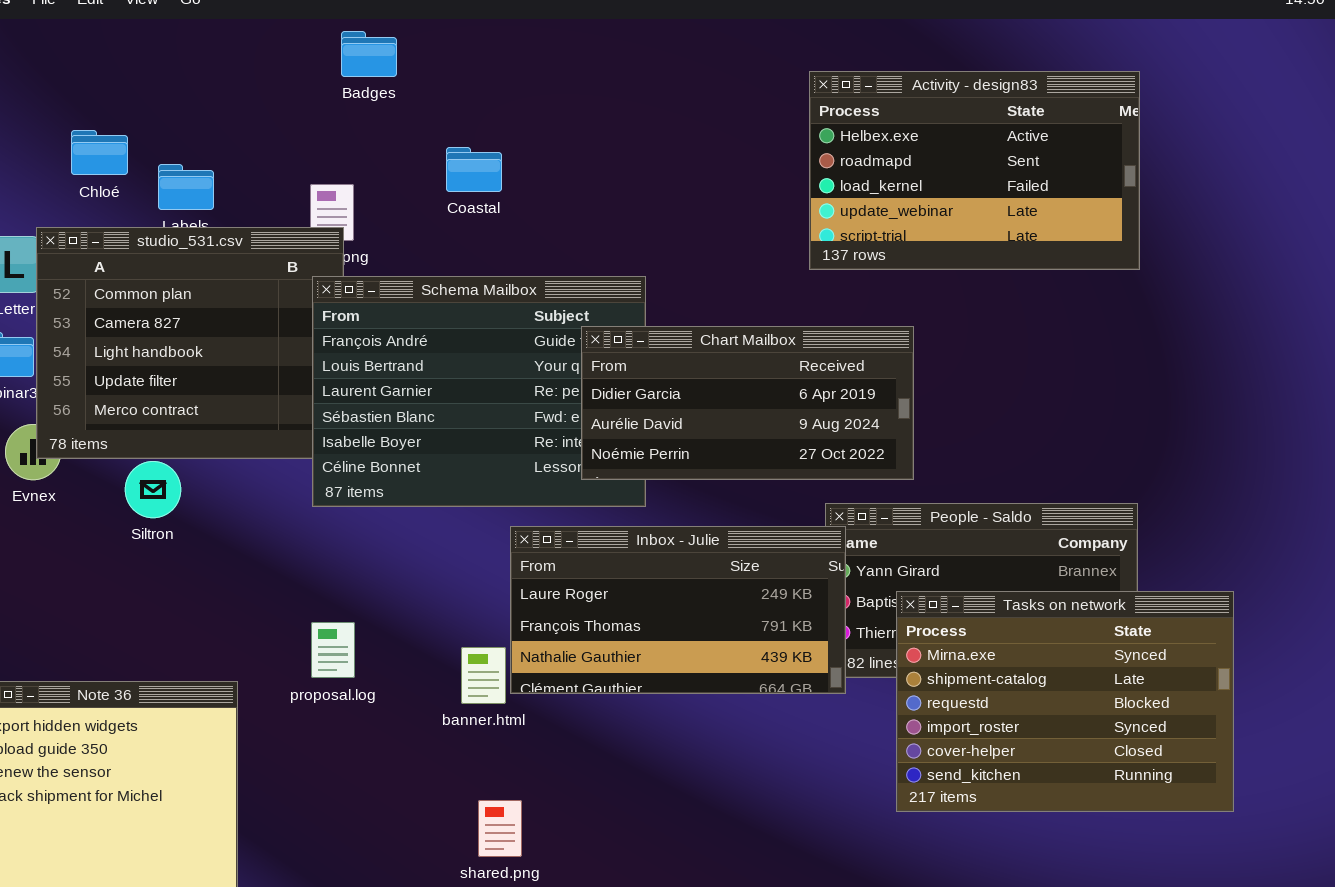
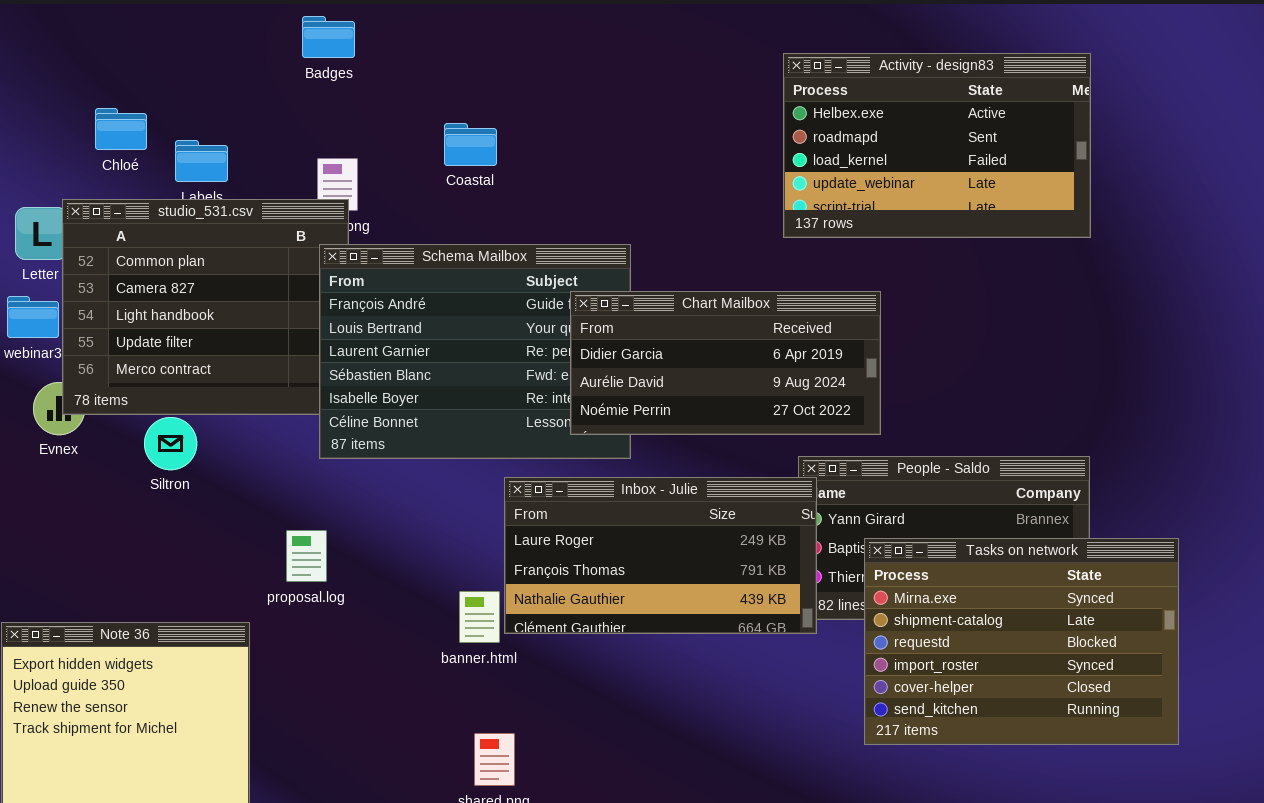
Badges: [341,31,397,77] -> [302,16,355,58], moved
proposal.log: [311,622,355,678] -> [286,530,327,582], moved

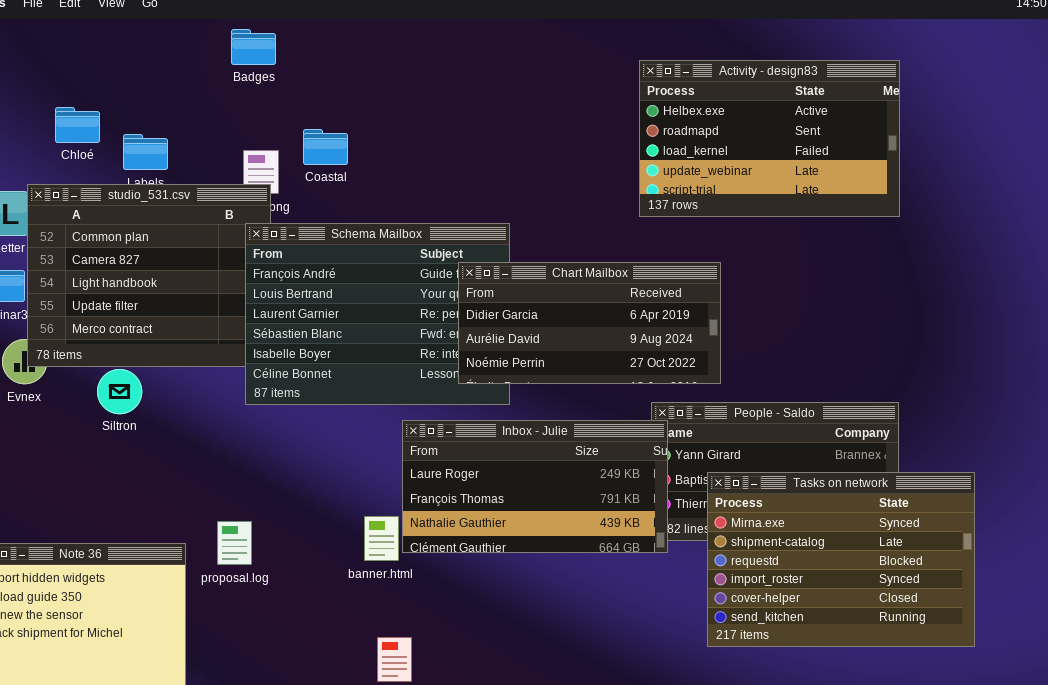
Coastal: [444,123,497,166] -> [303,129,348,165], moved
proposal.log: [286,530,327,582] -> [217,521,252,565], moved

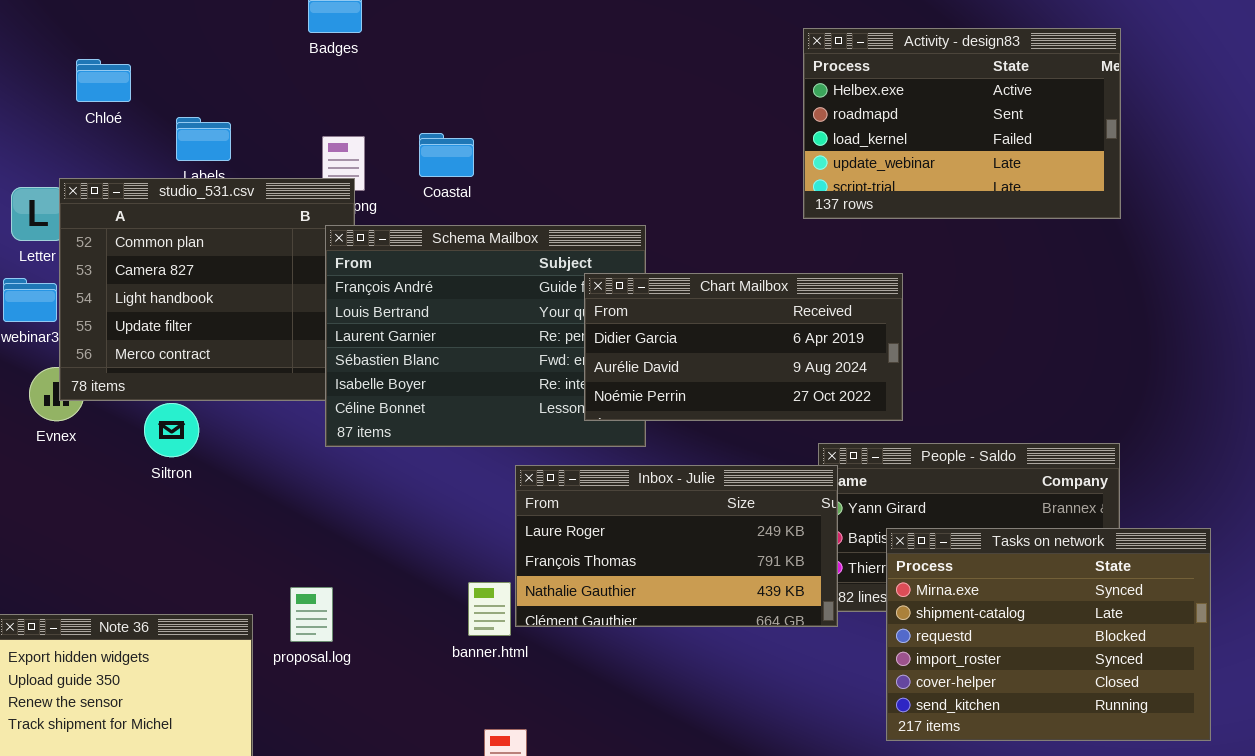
Chloé: [55,107,100,143] -> [76,59,131,102], moved
Coastal: [303,129,348,165] -> [419,133,474,177], moved

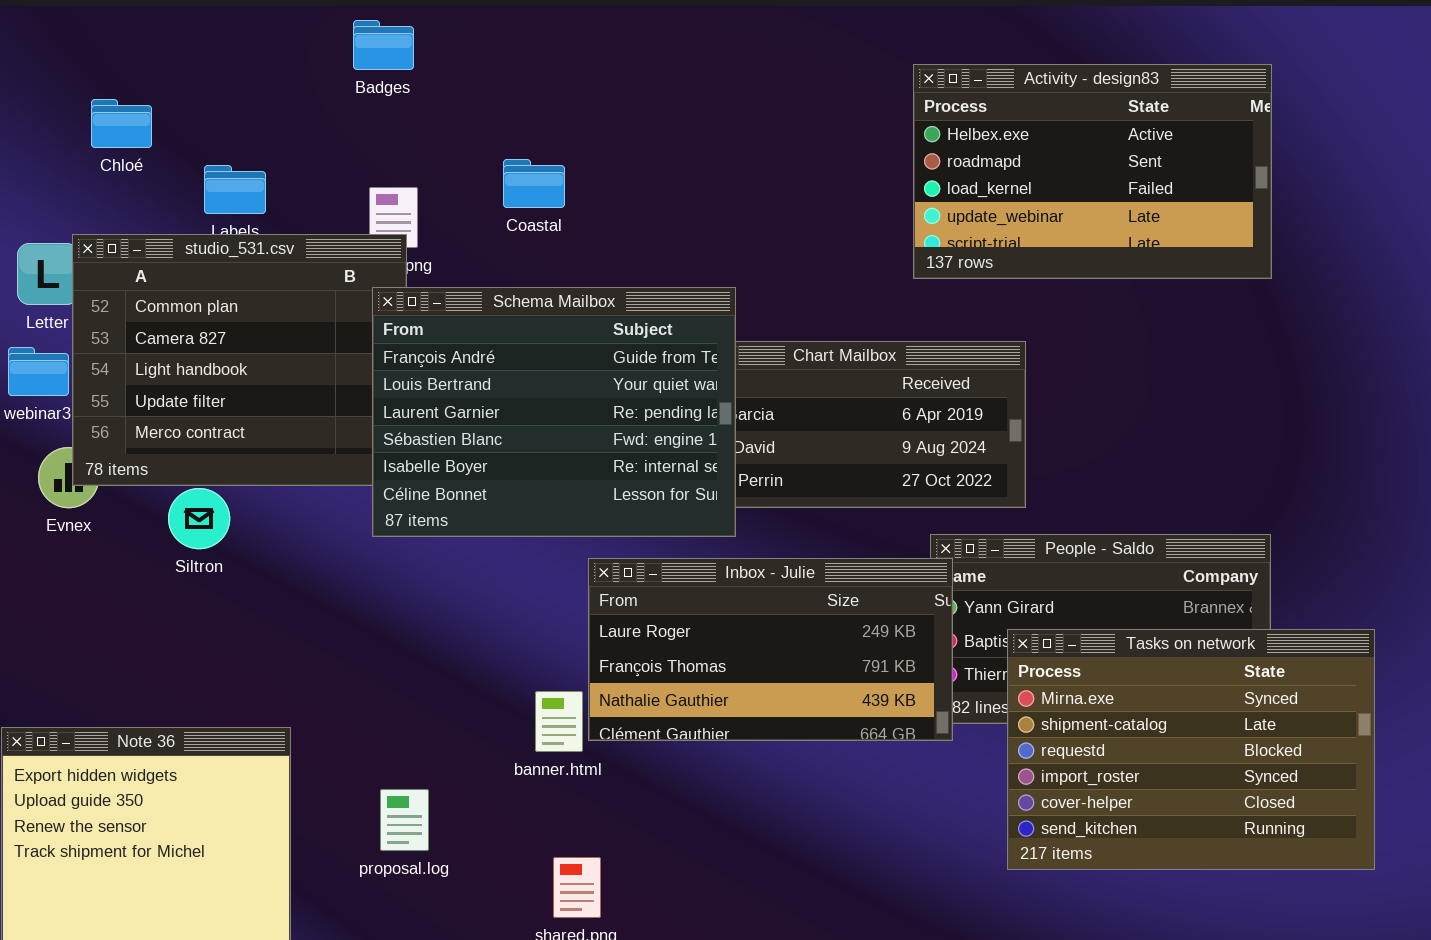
Coastal: [419,133,474,177] -> [503,159,565,208], moved
Schema Mailbox: [325,225,646,447] -> [372,287,736,537], raised
proposal.log: [290,587,333,642] -> [380,789,429,851], moved

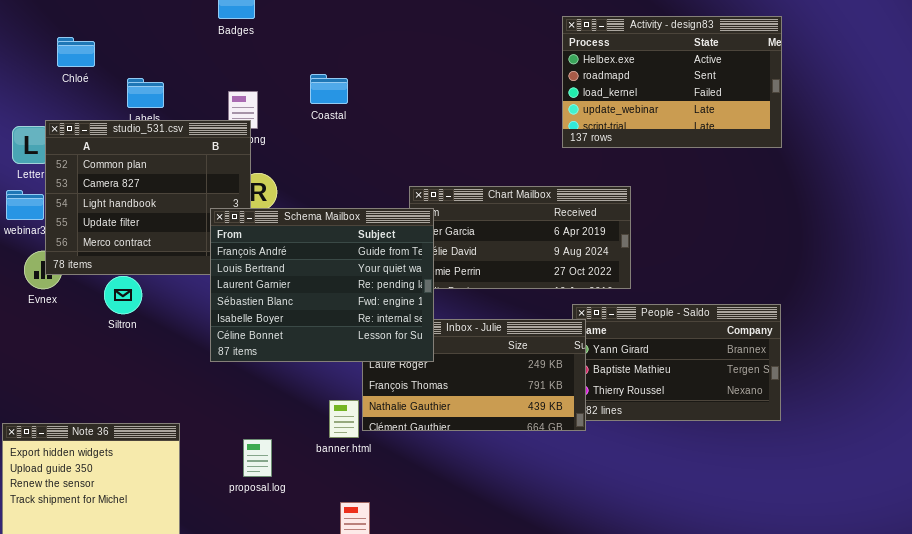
Schema Mailbox: [372,287,736,537] -> [210,208,434,362], moved
Tasks on network: [1007,629,1375,870] -> none, closed
proposal.log: [380,789,429,851] -> [243,439,272,477], moved

